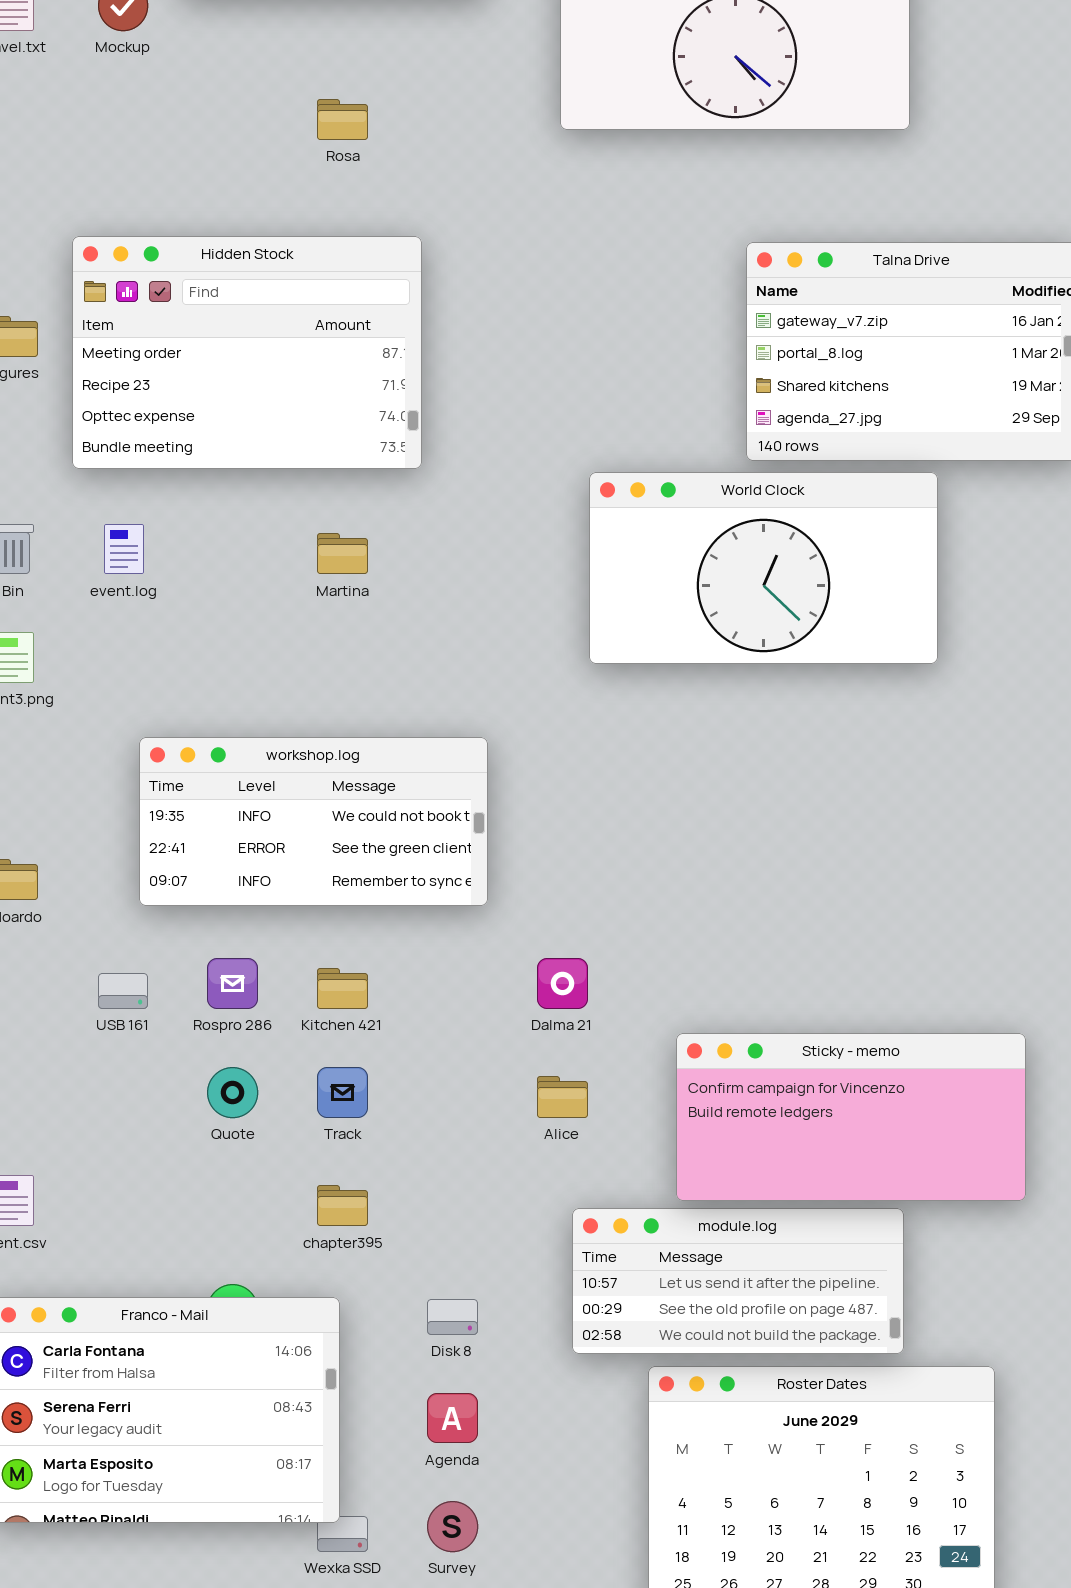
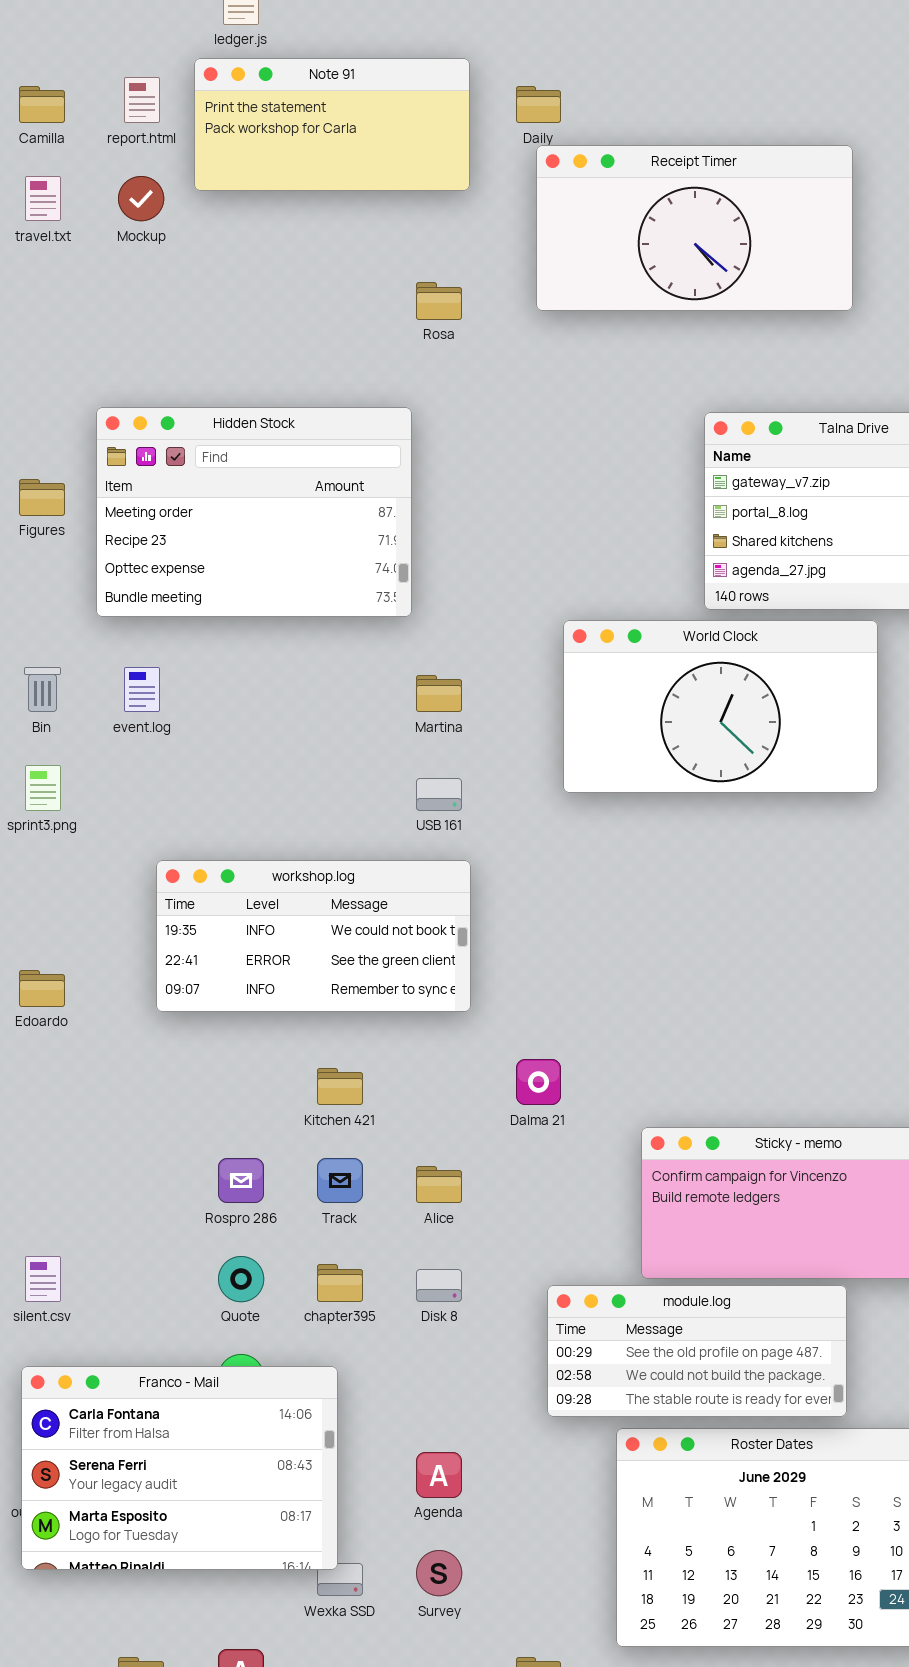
Rosa: [317,99,368,140] -> [416,282,462,320], moved
Martina: [317,533,368,574] -> [416,675,462,712], moved
Rospro 286: [207,958,258,1009] -> [218,1158,264,1203], moved
USB 161: [98,973,148,1009] -> [416,778,462,811], moved
Quote: [207,1067,258,1118] -> [218,1256,264,1302], moved
Alice: [537,1076,588,1118] -> [416,1166,462,1203], moved
module.log: [572,1208,904,1354] -> [547,1285,847,1417], scrolled down 1 row
Disk 8: [427,1299,478,1335] -> [416,1269,462,1302], moved

